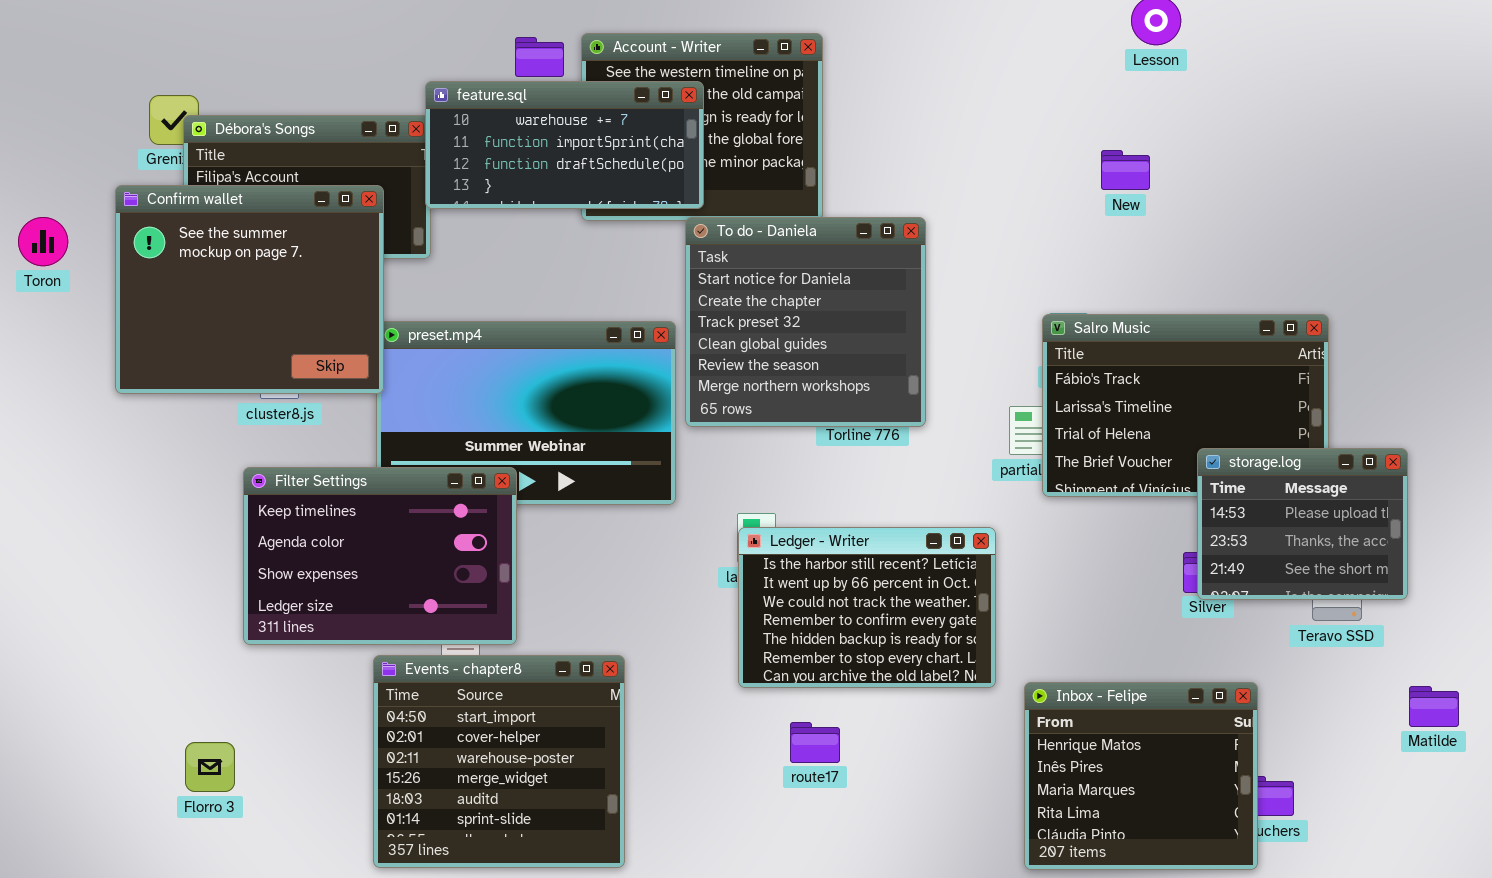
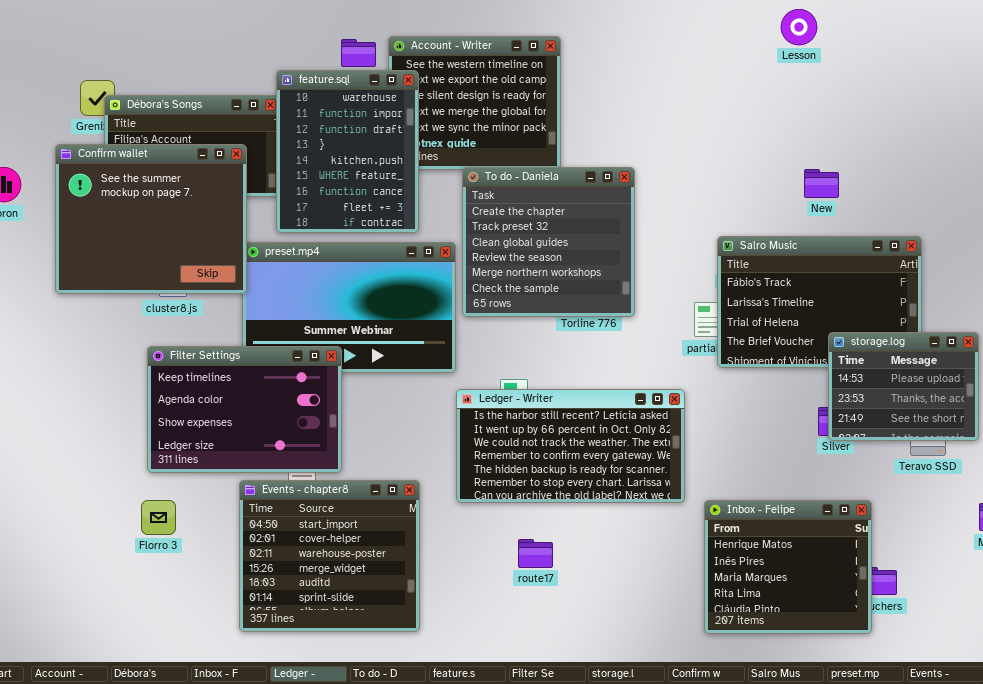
feature.sql: [425,81,704,209] -> [276,70,419,233], resized
New: [1101,150,1150,190] -> [804,169,839,198], moved
To do - Daniela: [685,217,926,427] -> [462,167,635,317], scrolled down 1 row
Ledger - Writer: [738,527,996,688] -> [456,389,685,503], resized
route17: [790,722,840,763] -> [518,539,553,568], moved
Florro 3: [185,742,235,792] -> [141,500,176,535], moved

